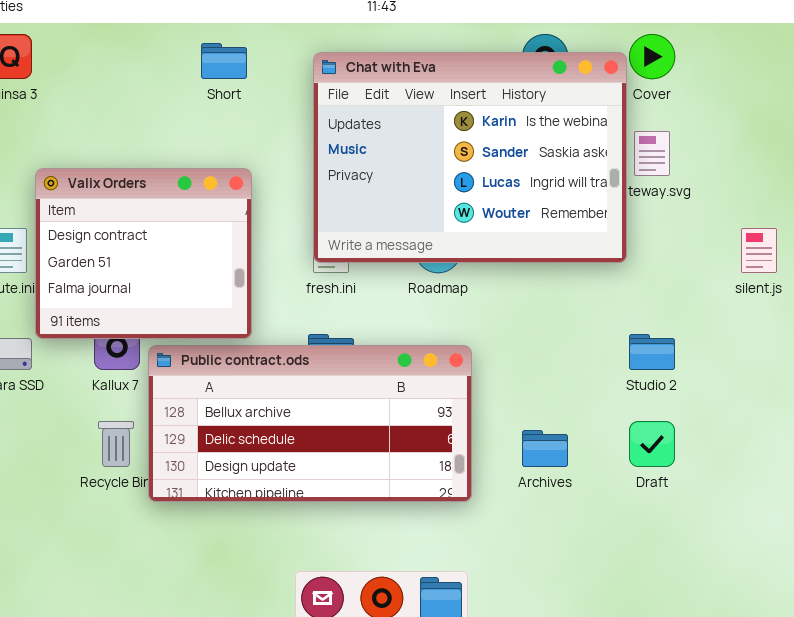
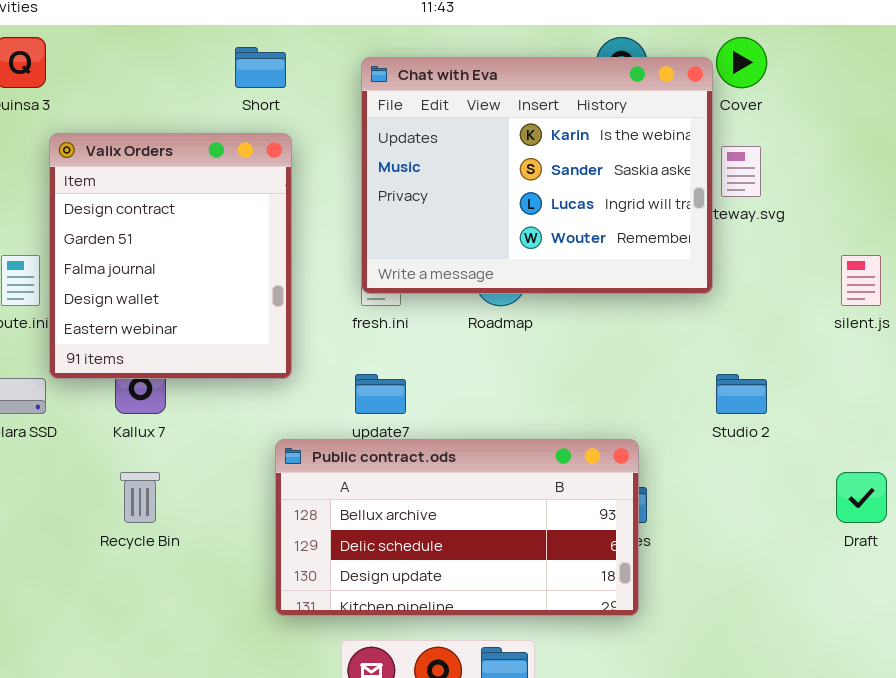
Valix Orders: [35,168,252,339] -> [49,133,292,379], resized
Public contract.ods: [148,345,472,502] -> [275,439,639,616], moved
Draft: [629,421,675,467] -> [836,472,887,523], moved

